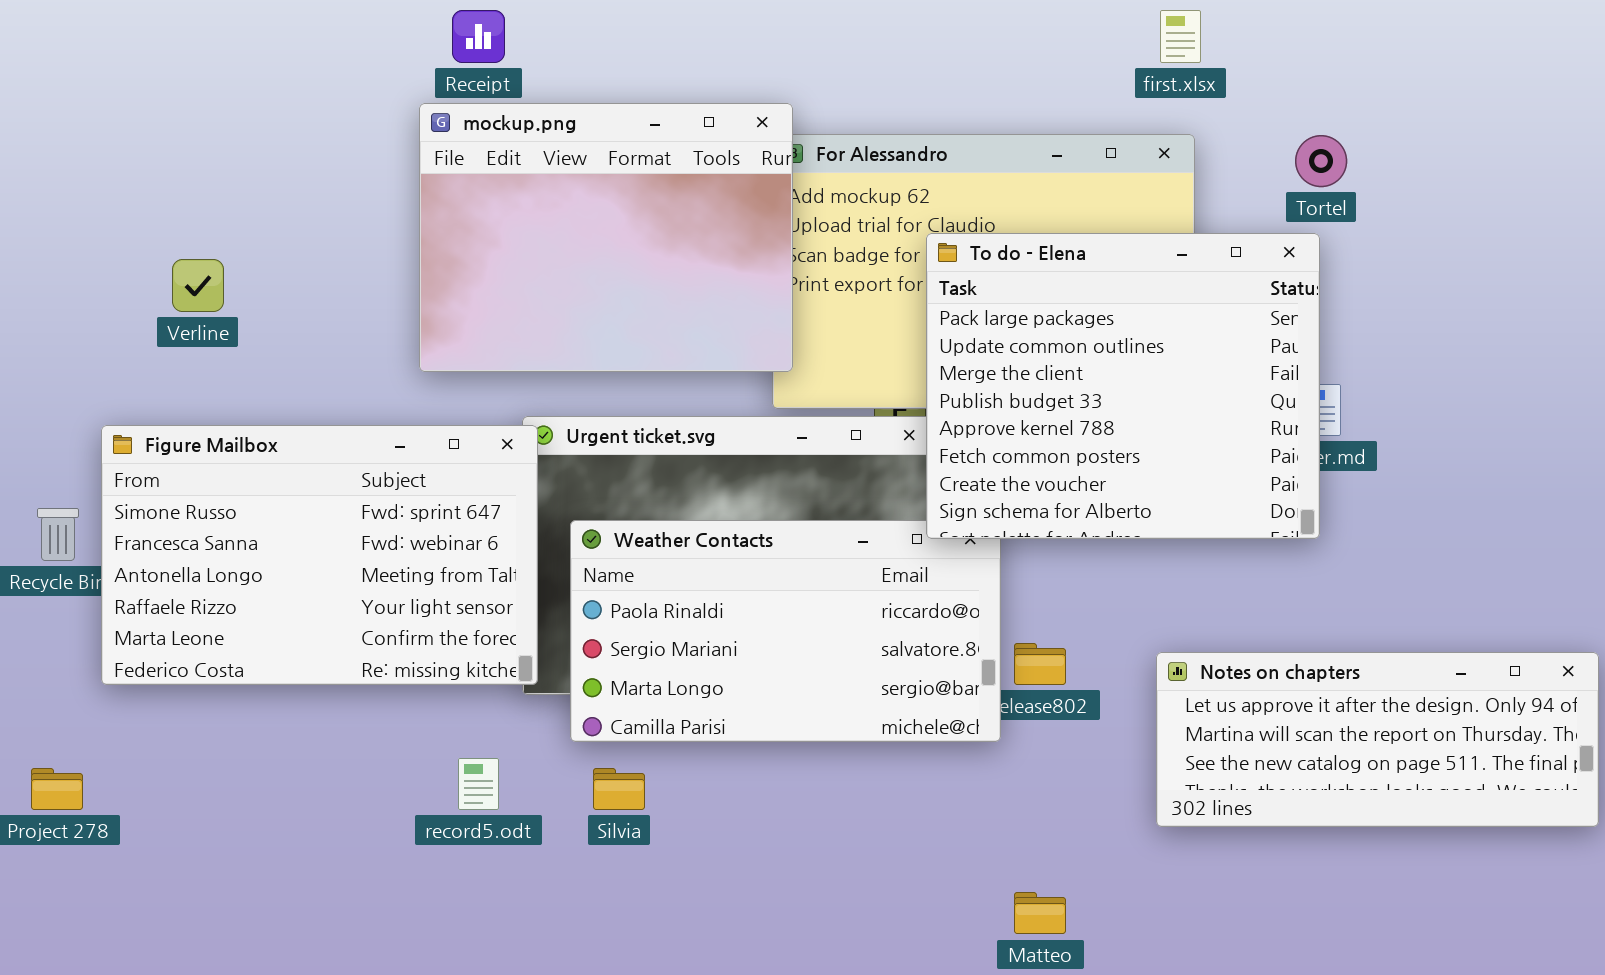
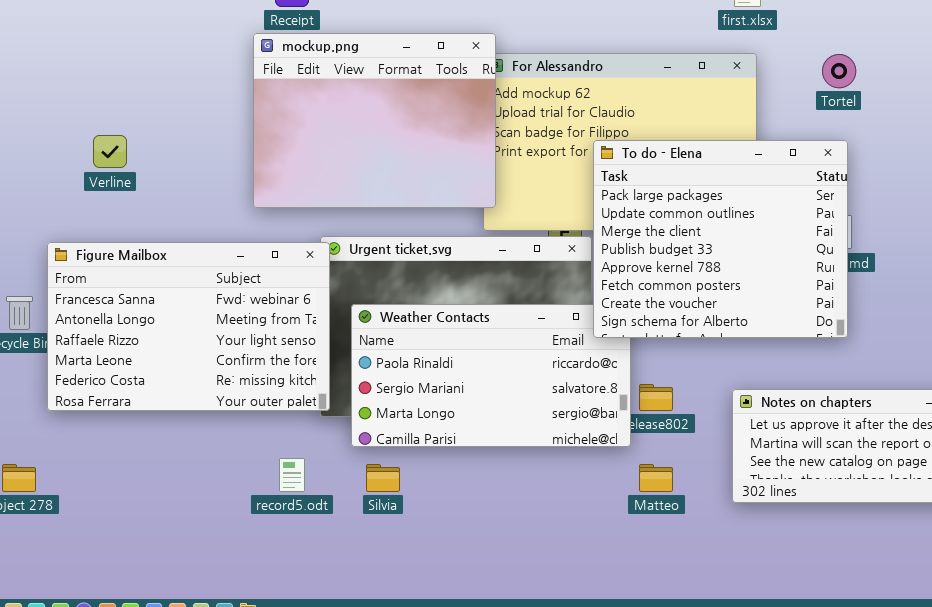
To do - Elena: [926,233,1320,539] -> [593,140,848,338], moved
Figure Mailbox: [101,425,538,685] -> [47,242,330,411], scrolled down 1 row
Matteo: [1014,892,1066,934] -> [639,464,673,492], moved

